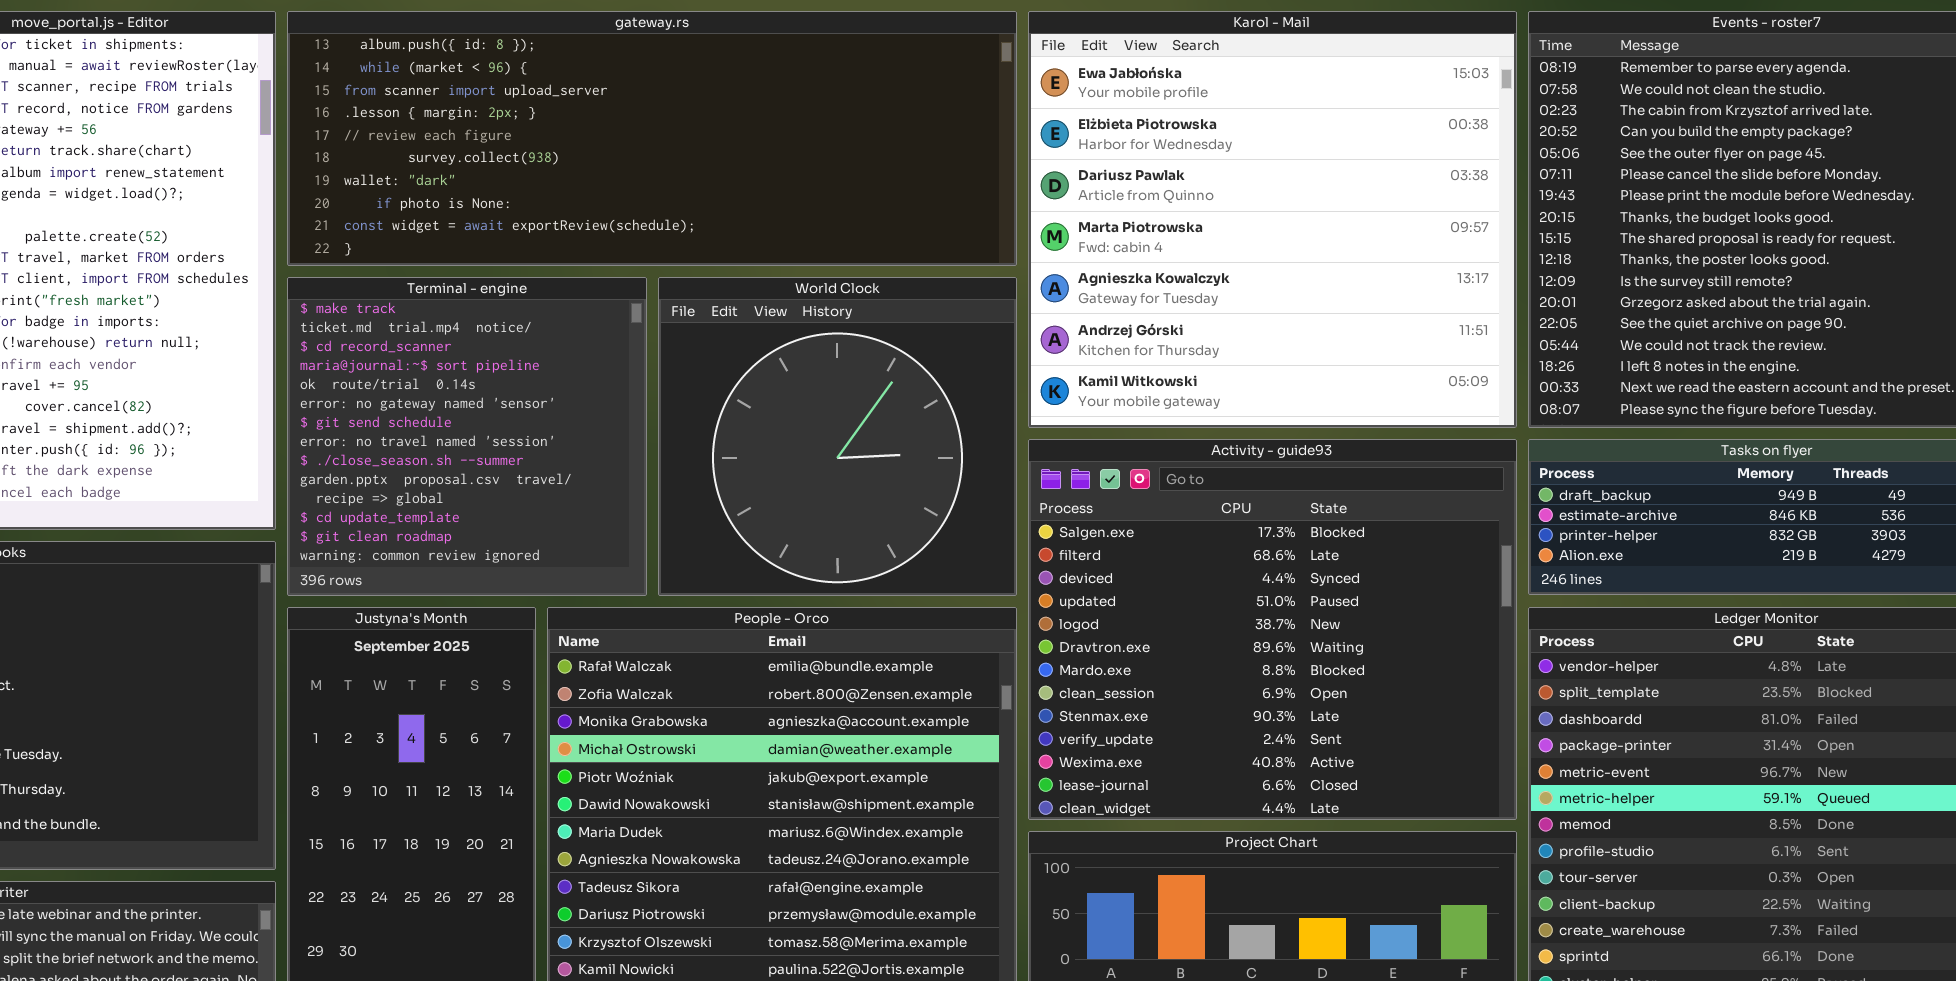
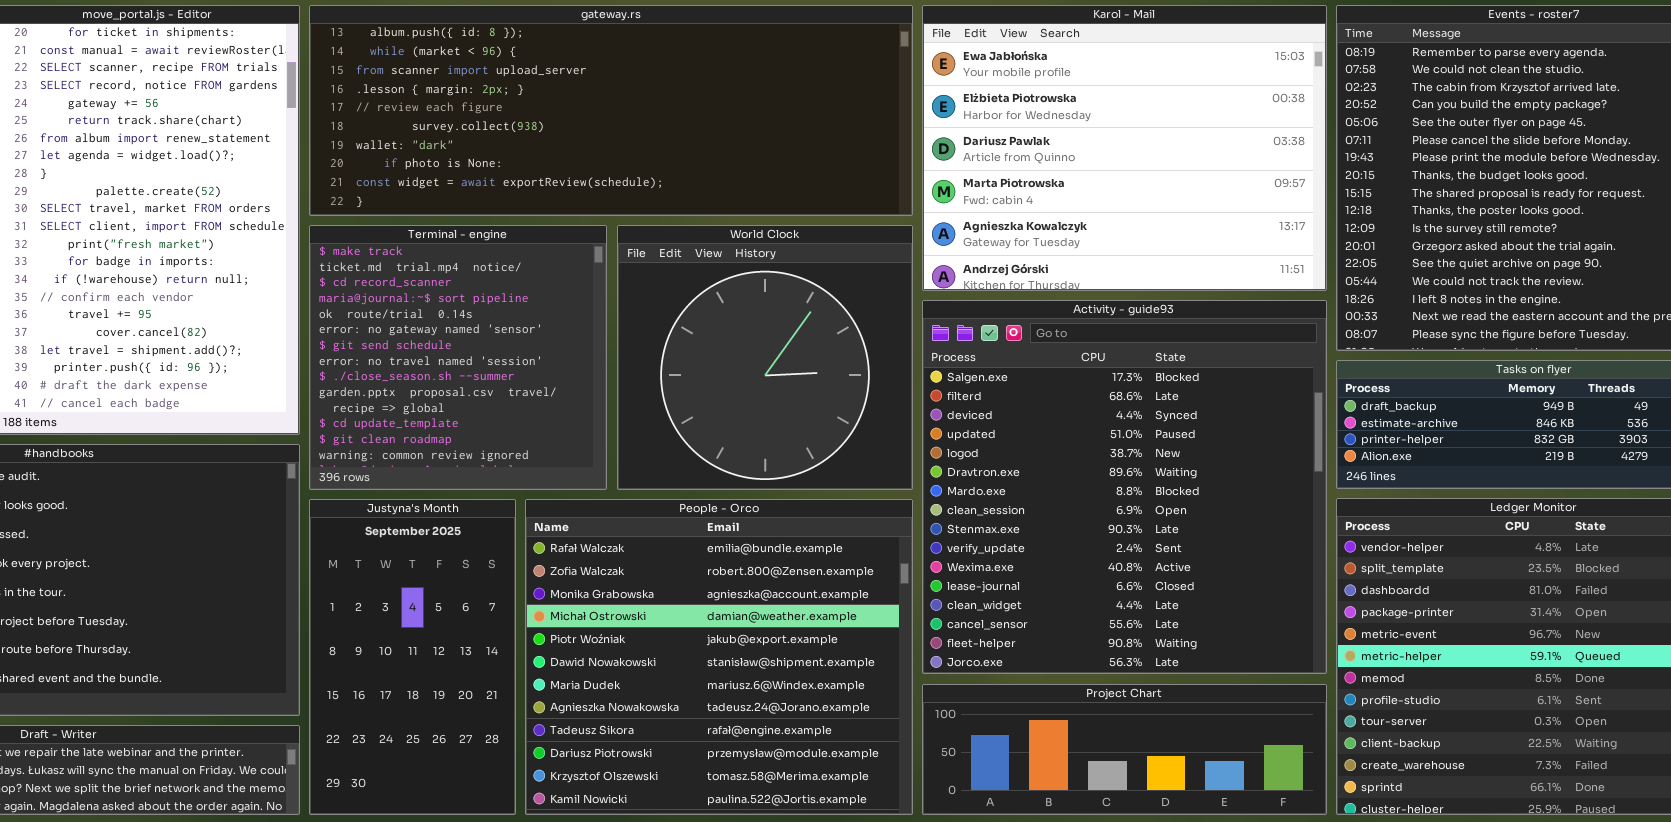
Karol - Mail: [1028,11,1517,428] -> [922,5,1327,291], resized
Activity - guide93: [1028,439,1517,820] -> [922,300,1327,674], resized

